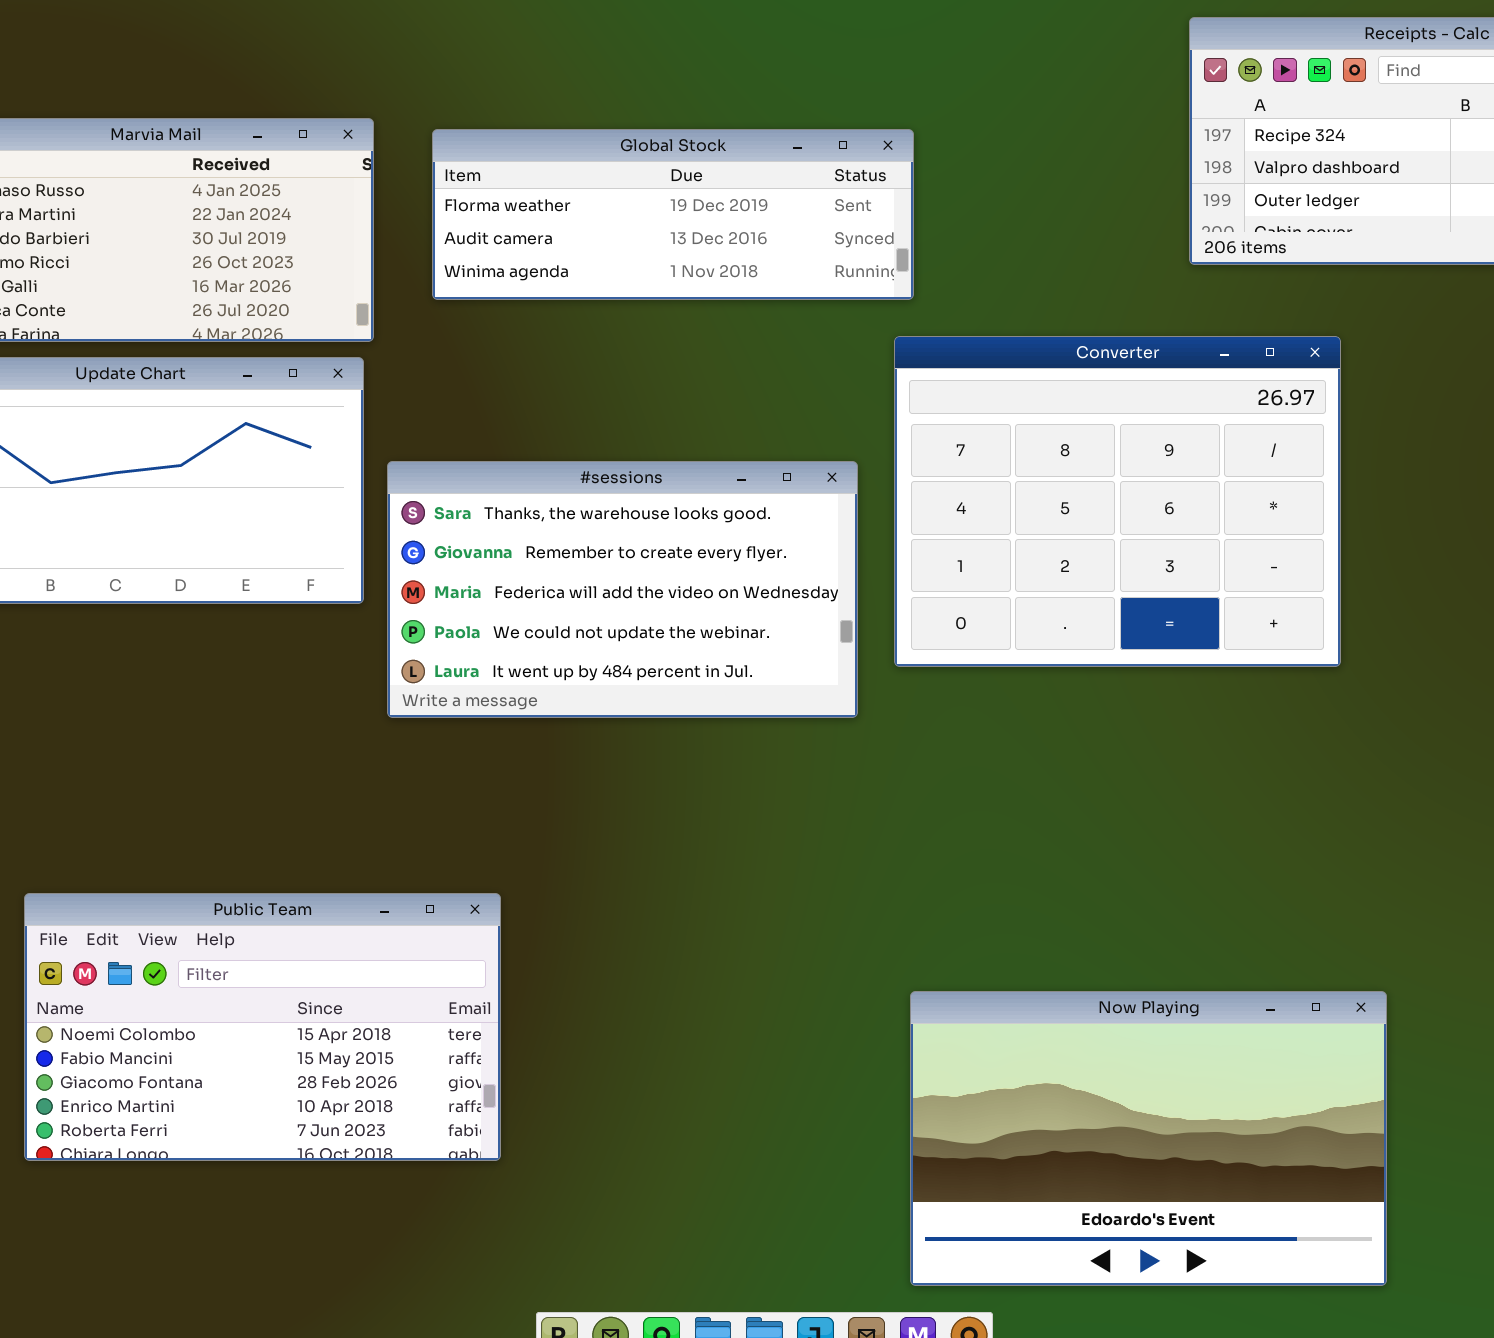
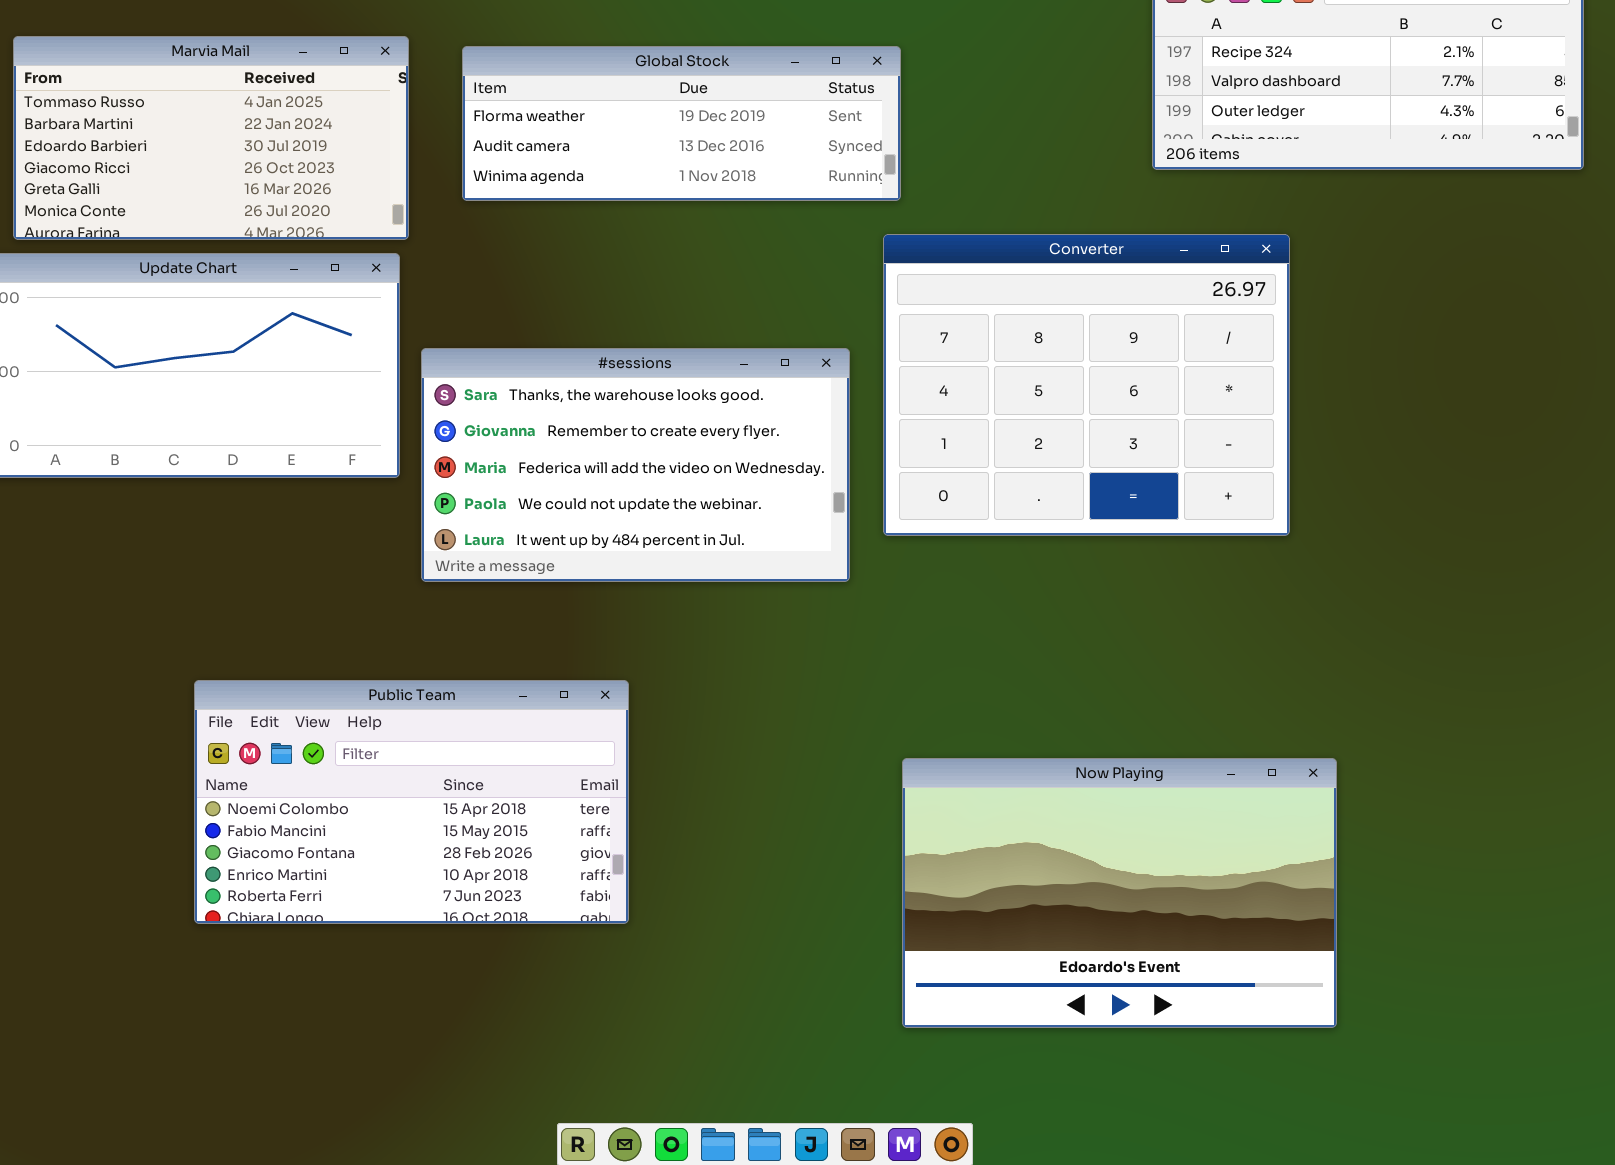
Public Team: [24,893,501,1161] -> [194,680,629,924], moved
Now Playing: [910,991,1387,1286] -> [902,758,1337,1028], moved

